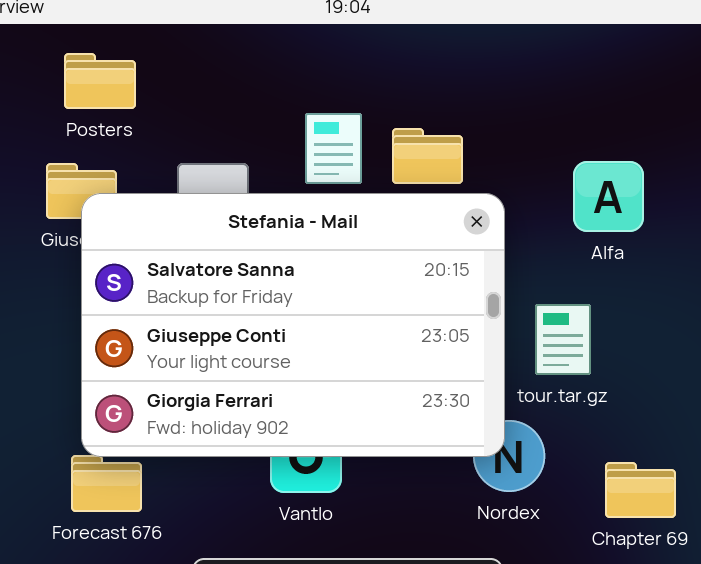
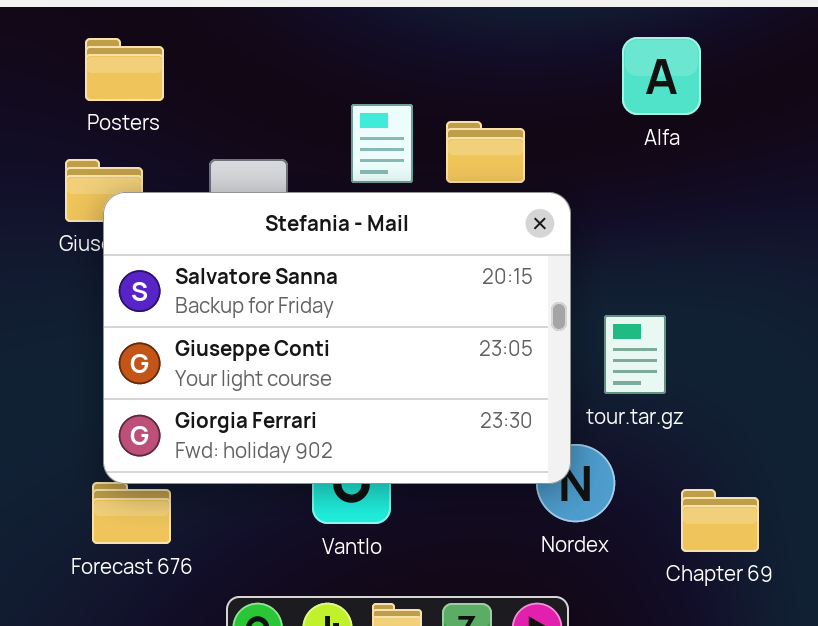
Alfa: [573,161,644,232] -> [622,37,701,115], moved

